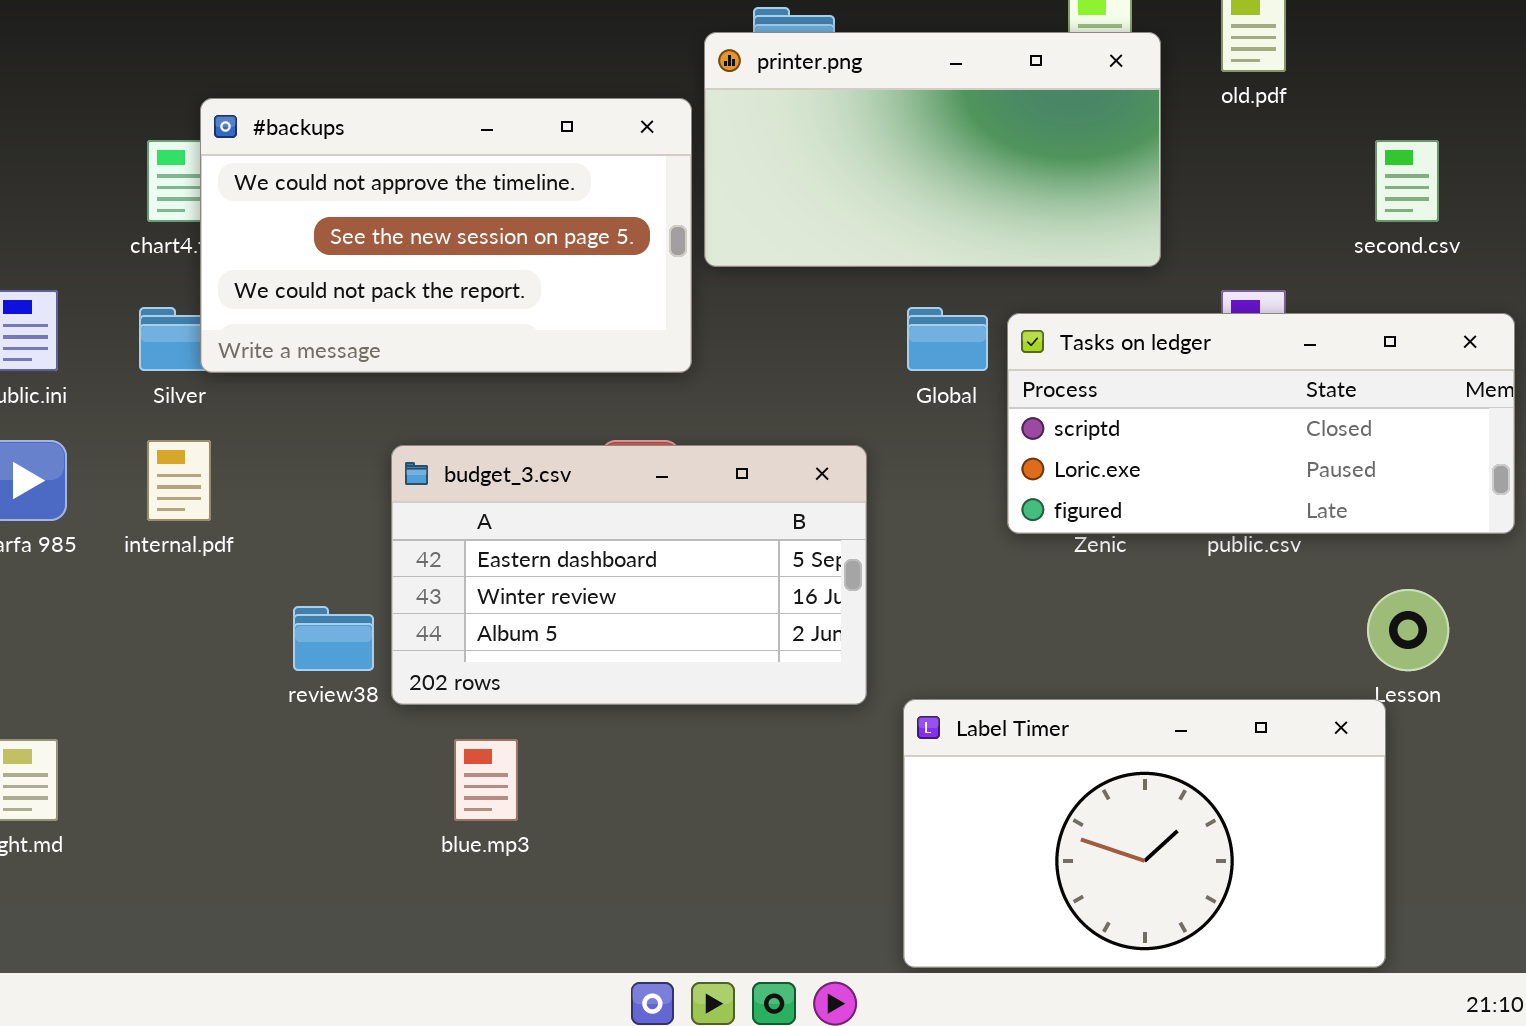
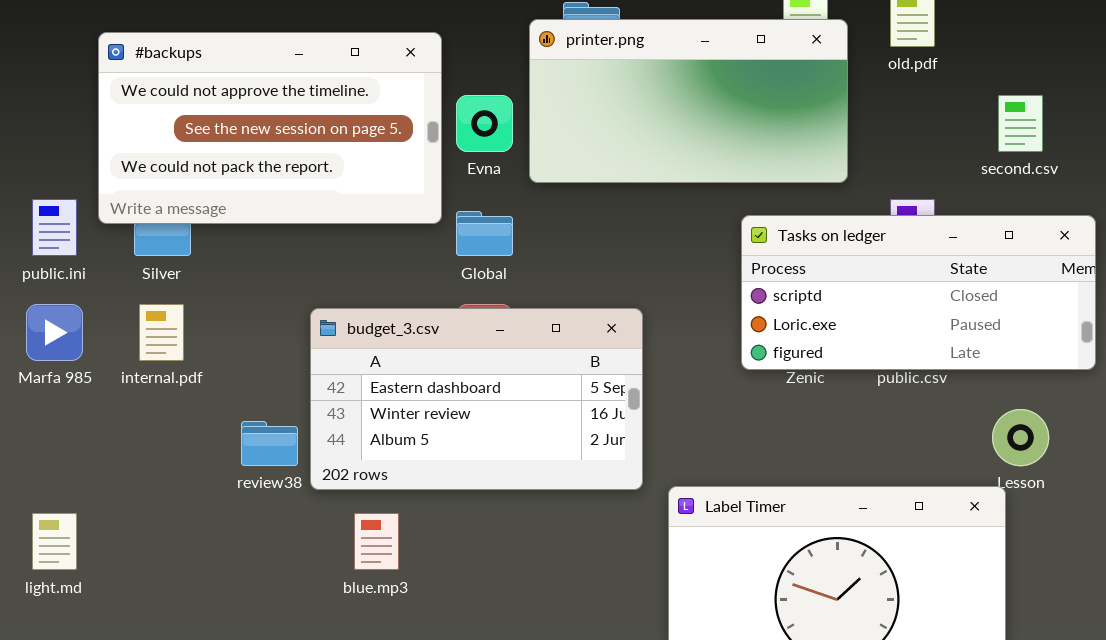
#backups: [200,98,692,373] -> [98,32,442,224], moved
Global: [907,307,988,371] -> [456,211,513,256], moved

